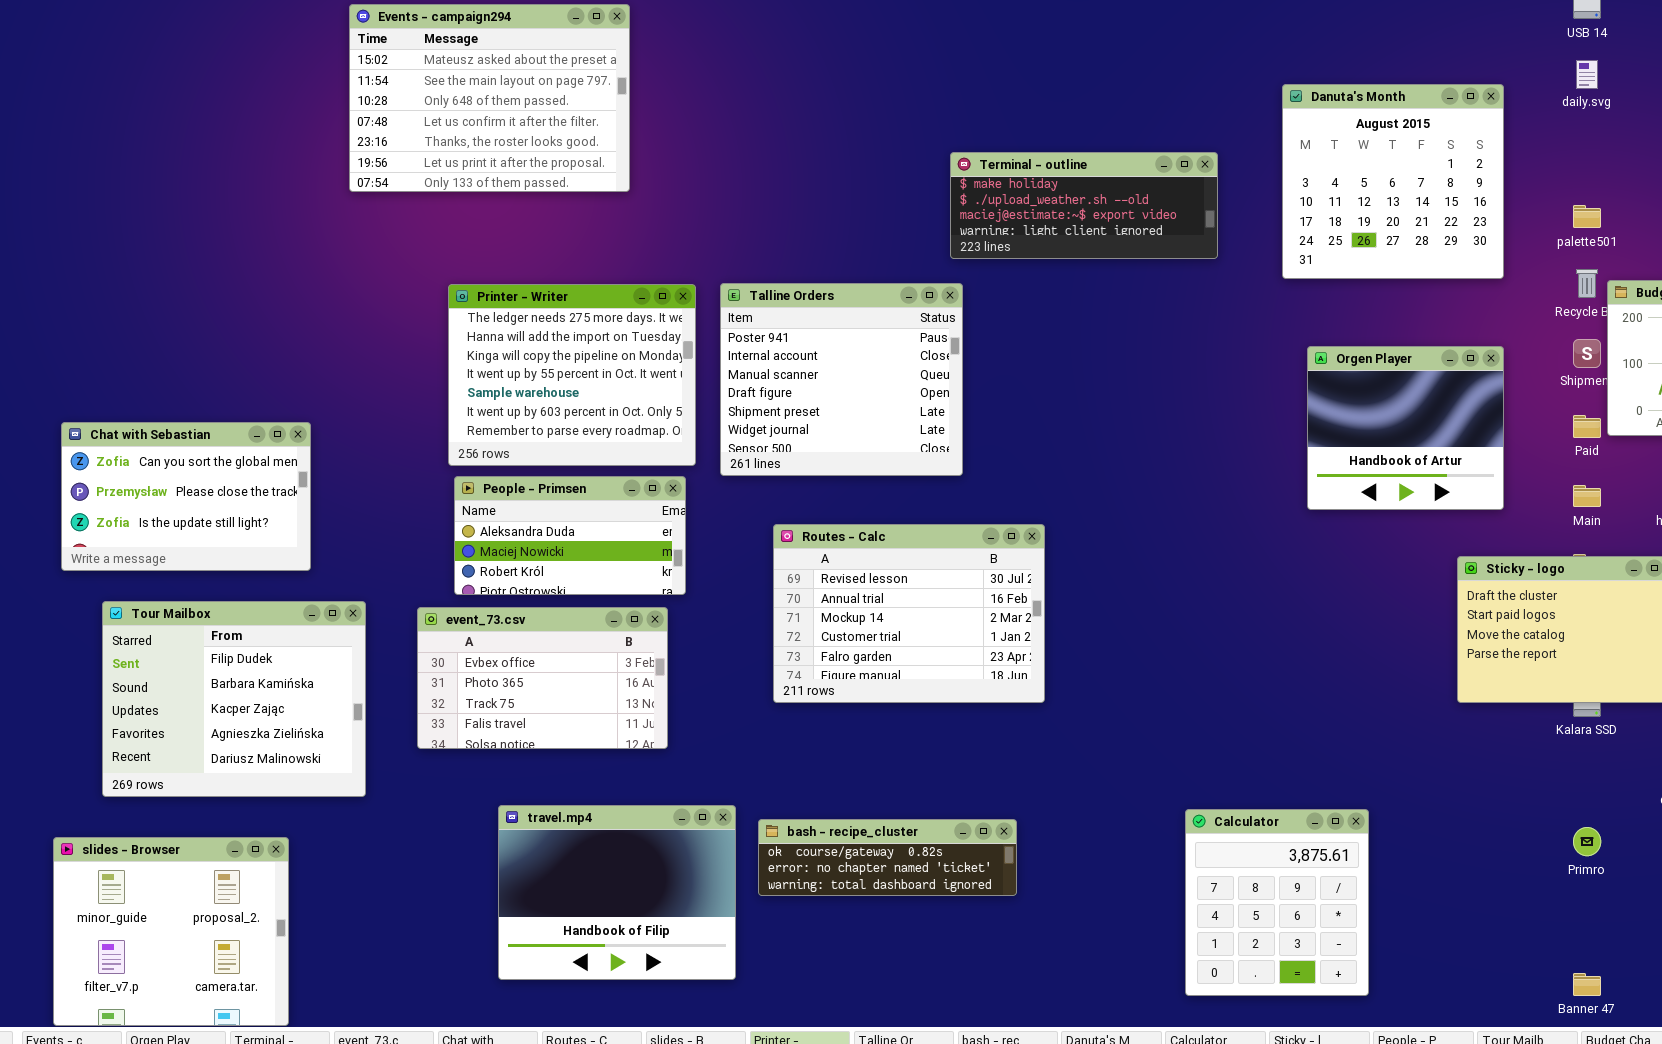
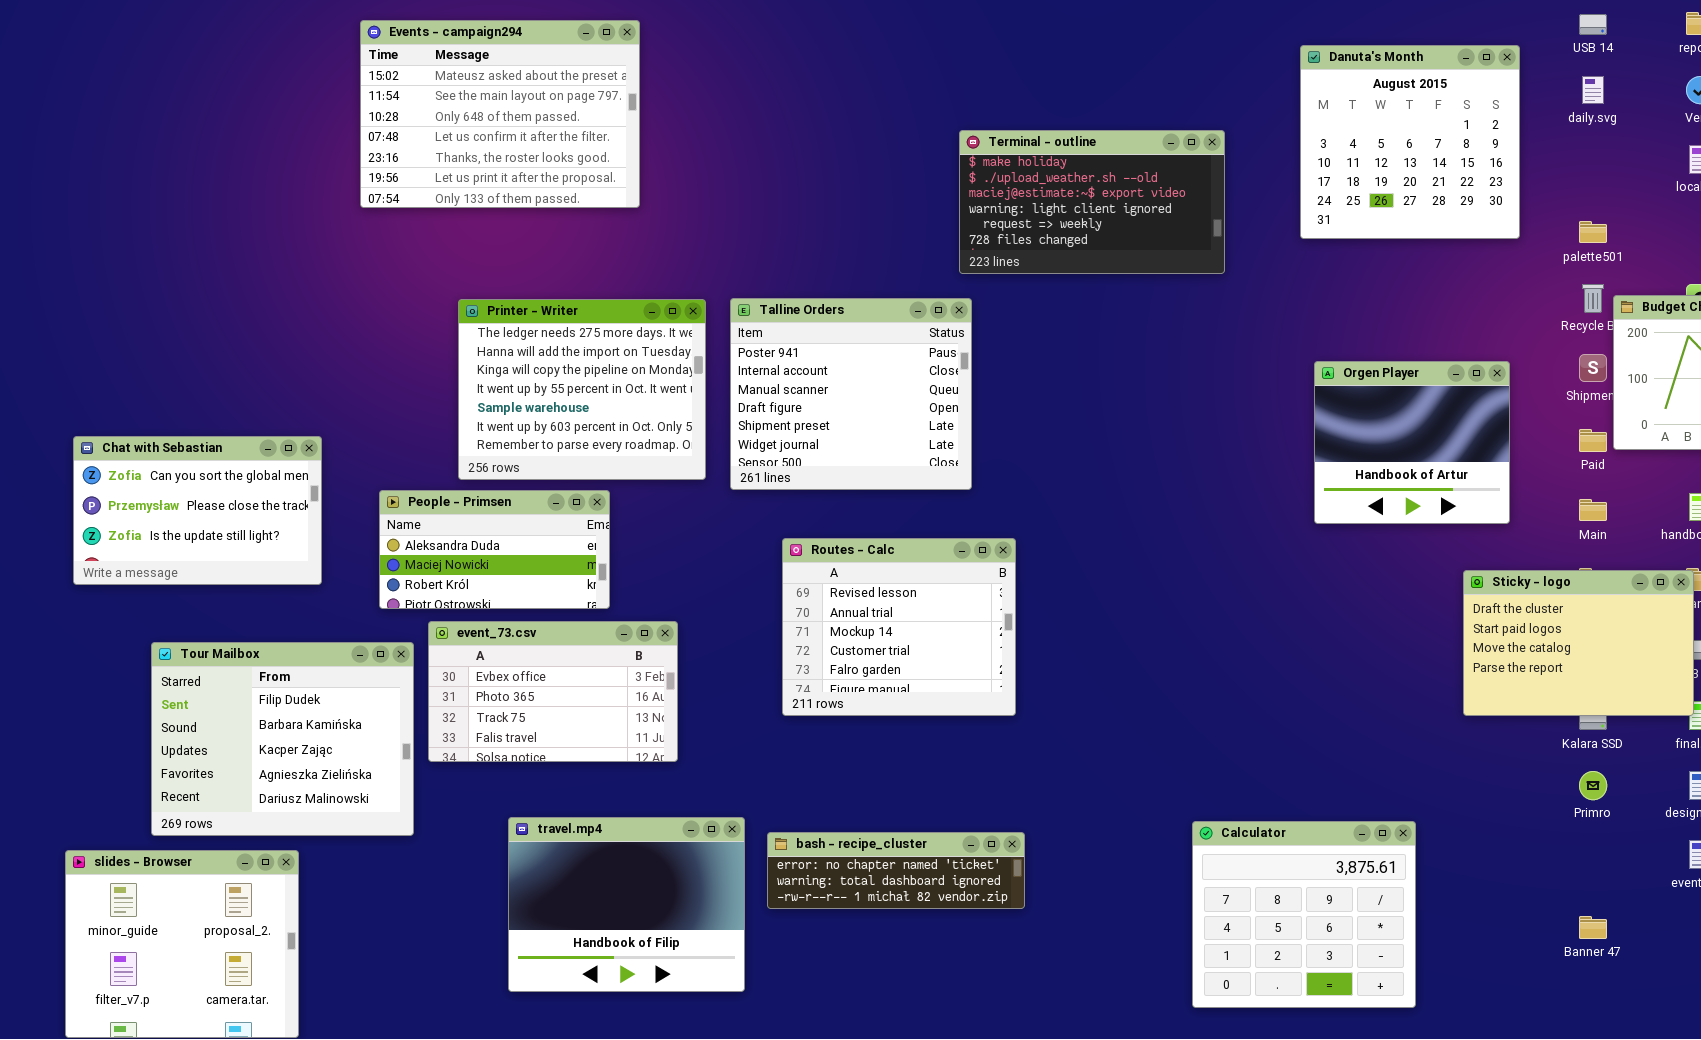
Danuta's Month: [1282,84,1504,279] -> [1300,45,1520,239], moved
Terminal - outline: [950,152,1218,259] -> [959,130,1225,274], resized
People - Primsen: [454,476,686,595] -> [379,490,610,609], moved
Routes - Calc: [773,524,1045,703] -> [782,538,1016,716], resized
Tour Mailbox: [102,601,366,797] -> [151,642,414,836], moved
Calculator: [1185,809,1369,996] -> [1192,821,1416,1008], resized
bash - recipe_cluster: [758,819,1017,896] -> [767,832,1025,909], scrolled down 1 row
Primro: [1573,827,1601,856] -> [1579,771,1607,800], moved
Banner 47: [1573,973,1601,996] -> [1579,916,1607,939], moved

